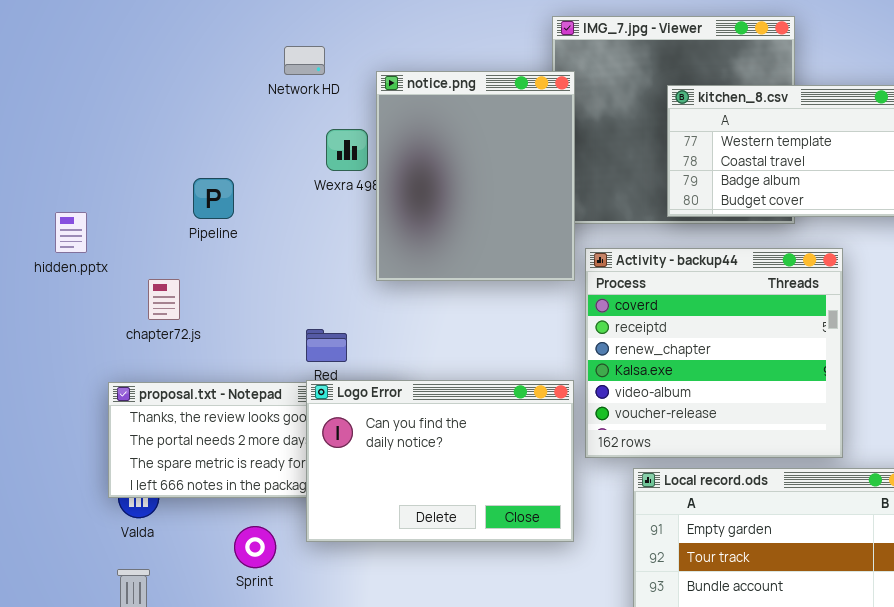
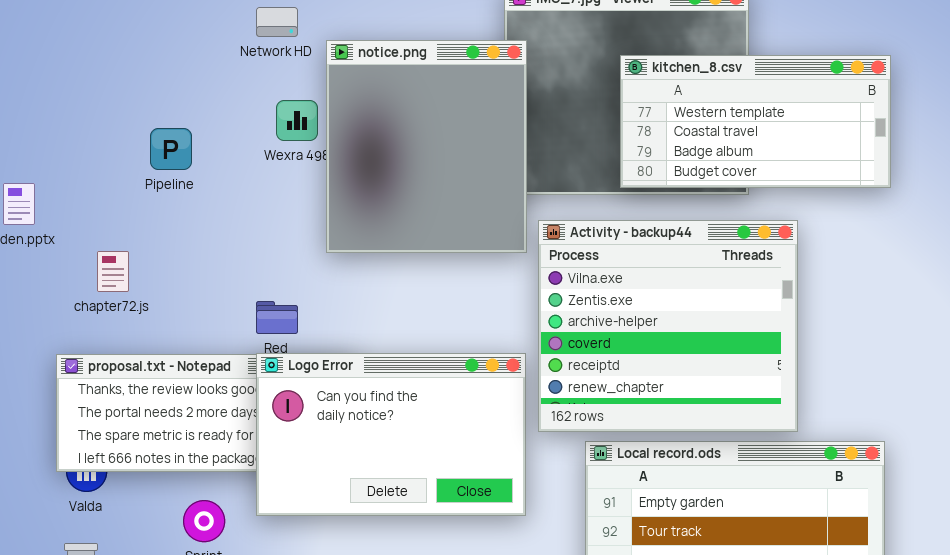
Network HD: [284,46,325,75] -> [256,7,298,37], moved
Pipeline: [193,178,234,219] -> [150,128,192,170], moved
Activity - backup44: [585,248,843,458] -> [538,220,798,432], scrolled up 3 rows

